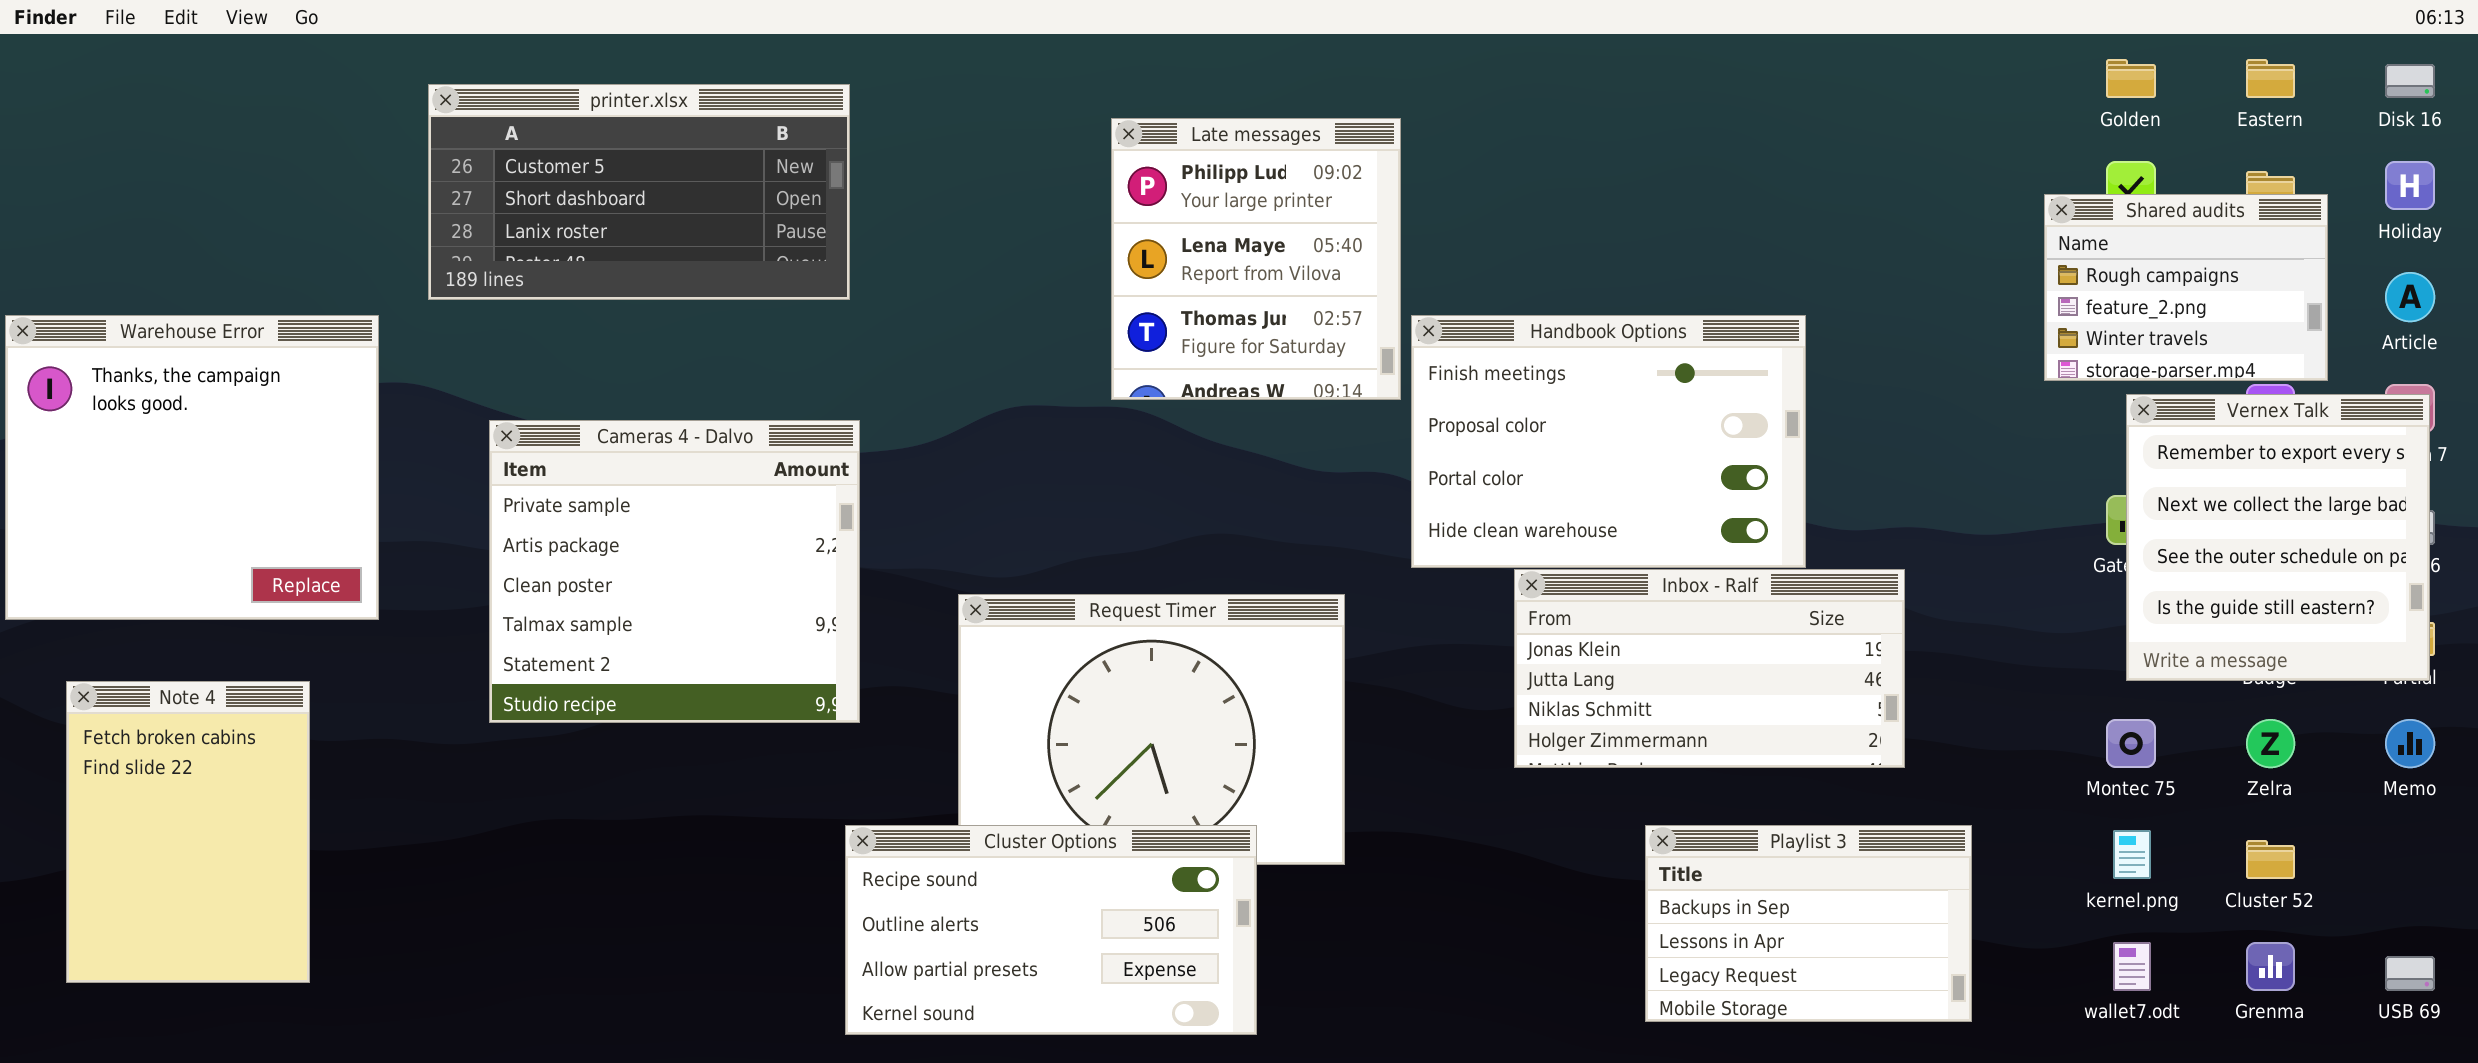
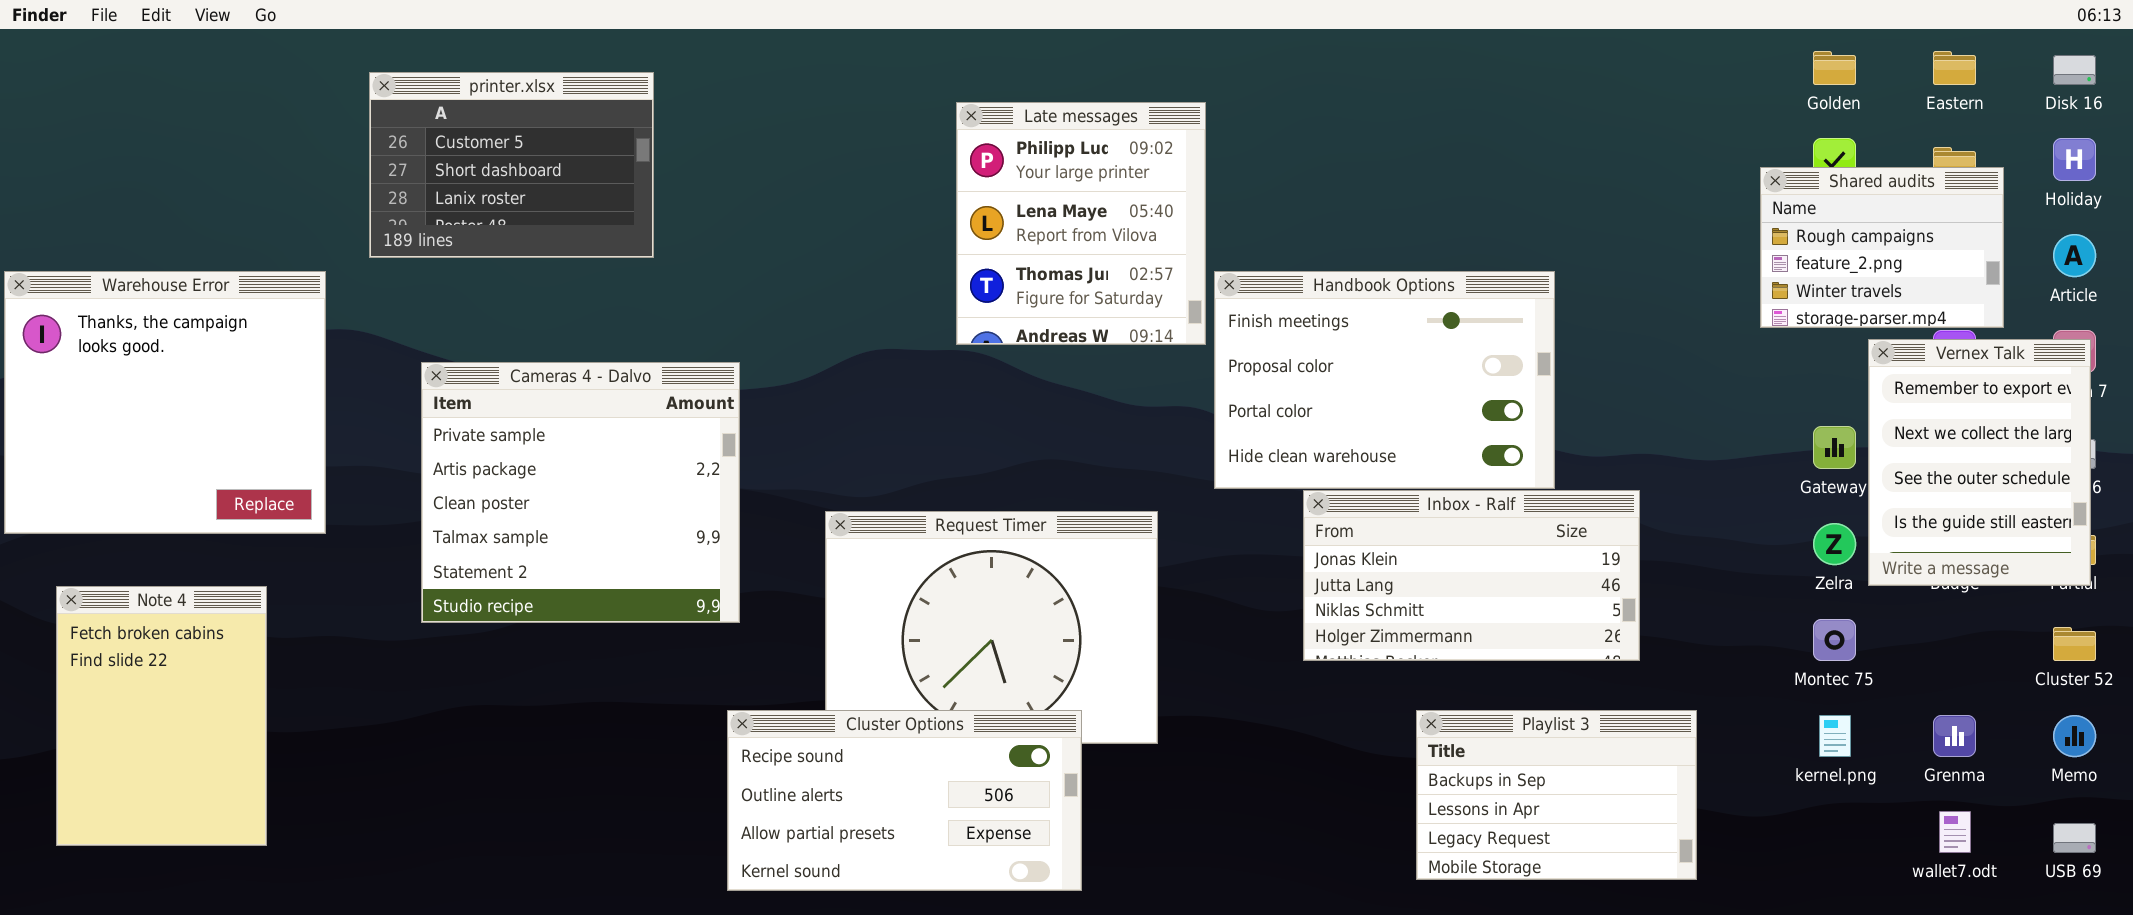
printer.xlsx: [428,84,850,300] -> [369,72,654,258], resized
Vernex Talk: [2126,394,2430,681] -> [1868,339,2091,586], resized
Zelra: [2246,719,2295,768] -> [1813,523,1856,565], moved
Memo: [2385,719,2435,768] -> [2053,715,2096,757], moved
Cluster 52: [2246,840,2295,879] -> [2053,627,2096,661], moved
wallet7.odt: [2113,942,2151,991] -> [1939,811,1971,853], moved
Grenma: [2246,942,2295,991] -> [1933,715,1976,757], moved

